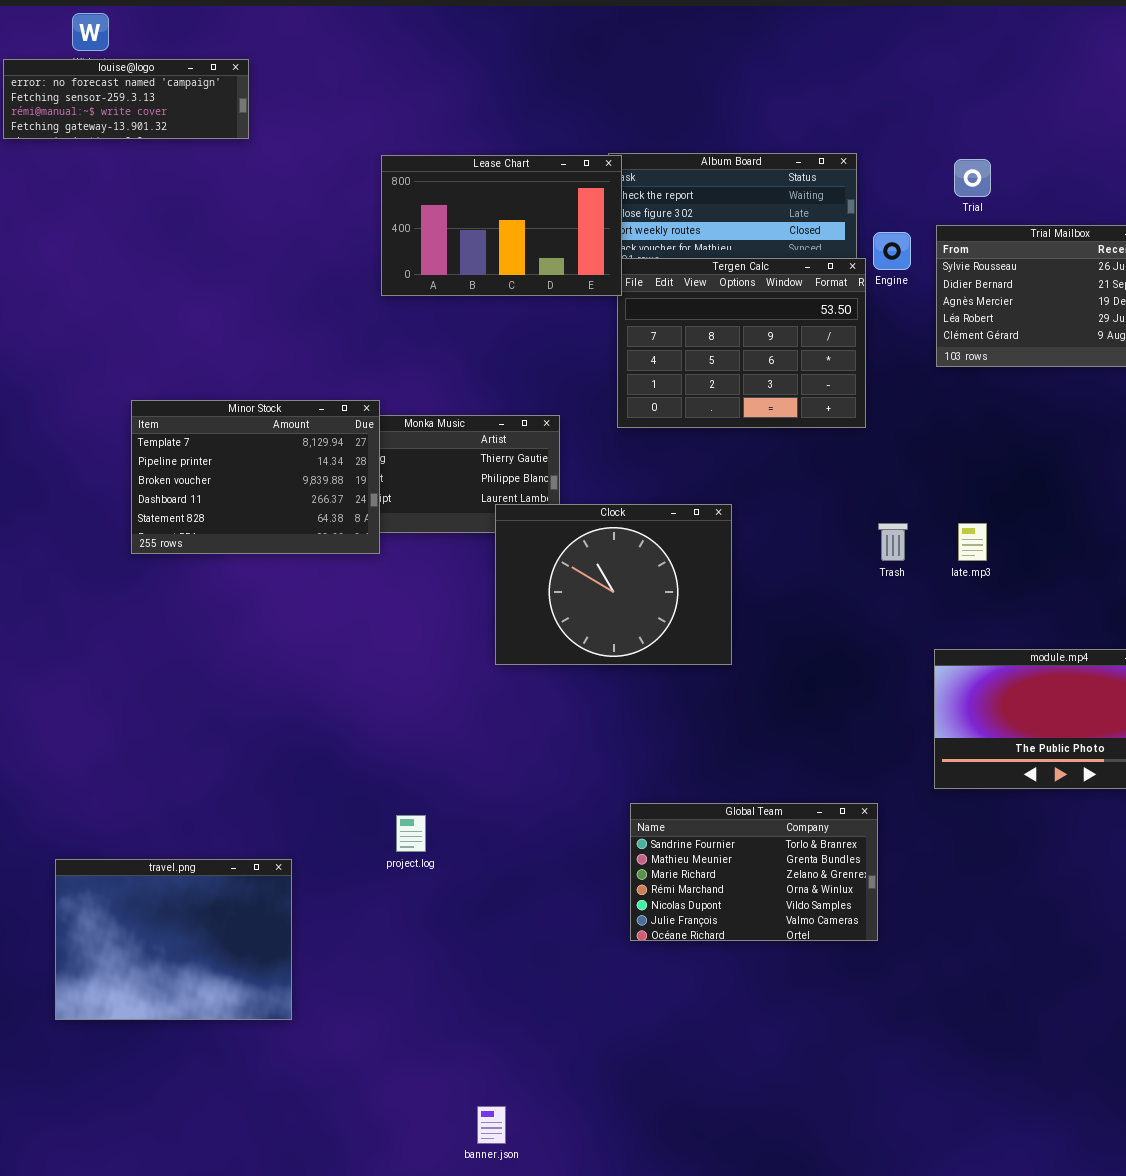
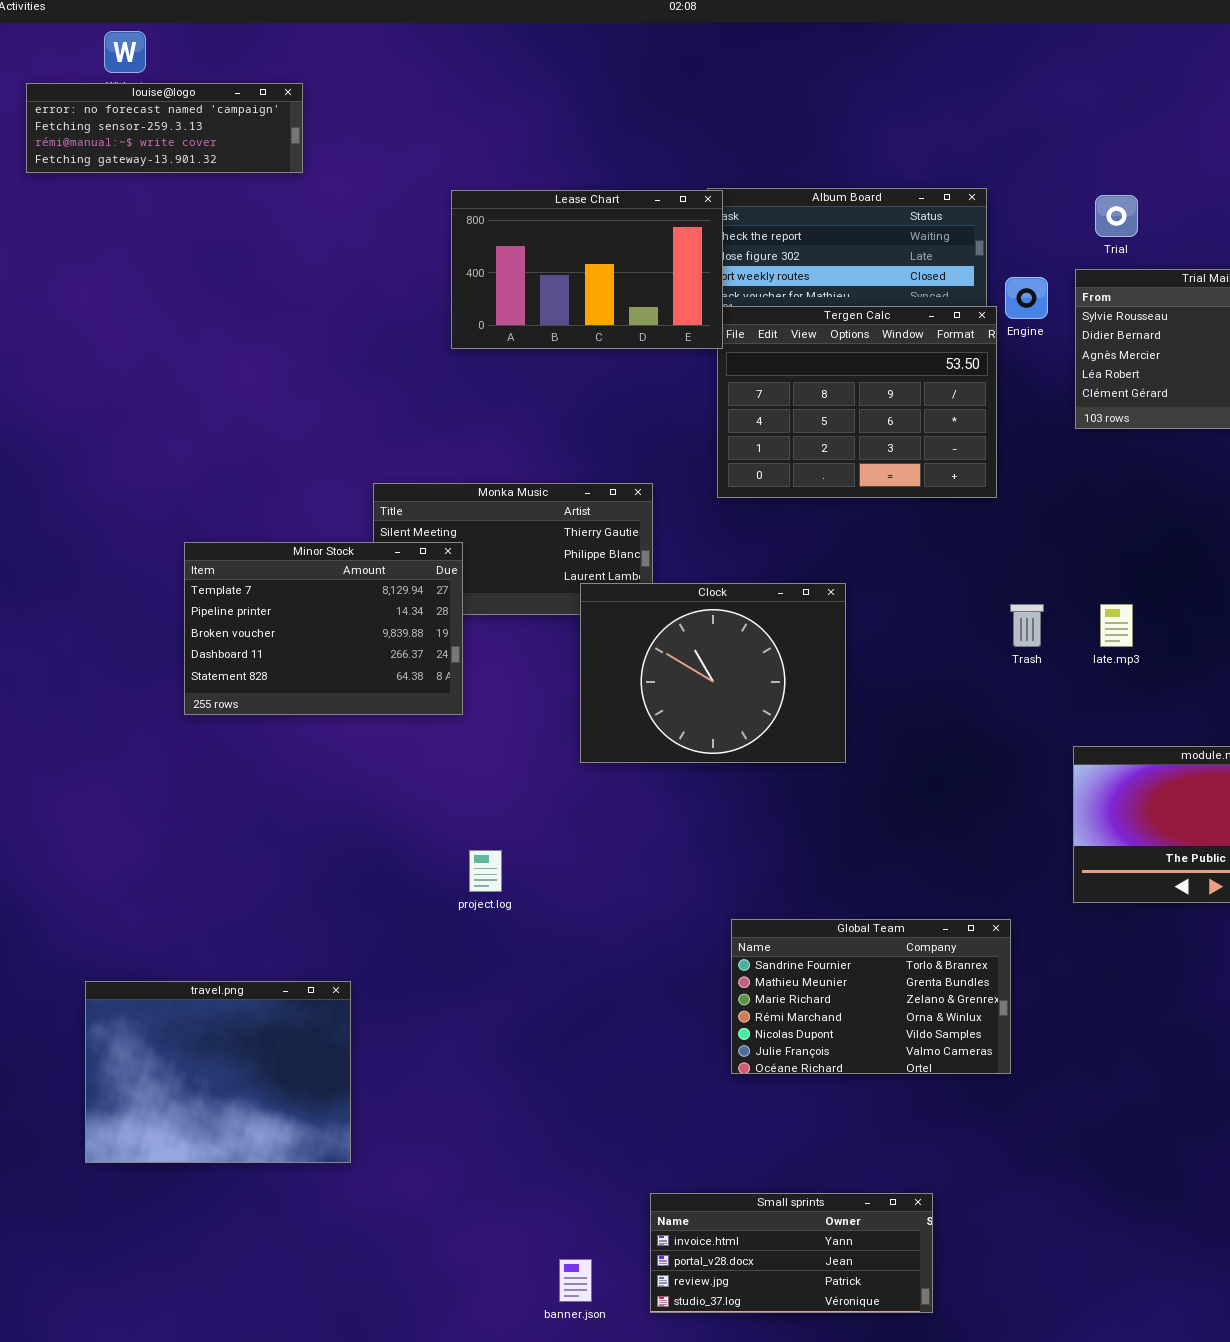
Minor Stock: [131,400,380,554] -> [184,542,463,715], moved
project.log: [396,815,426,852] -> [469,850,502,892], moved
Small sprints: none -> [650,1193,933,1313], opened

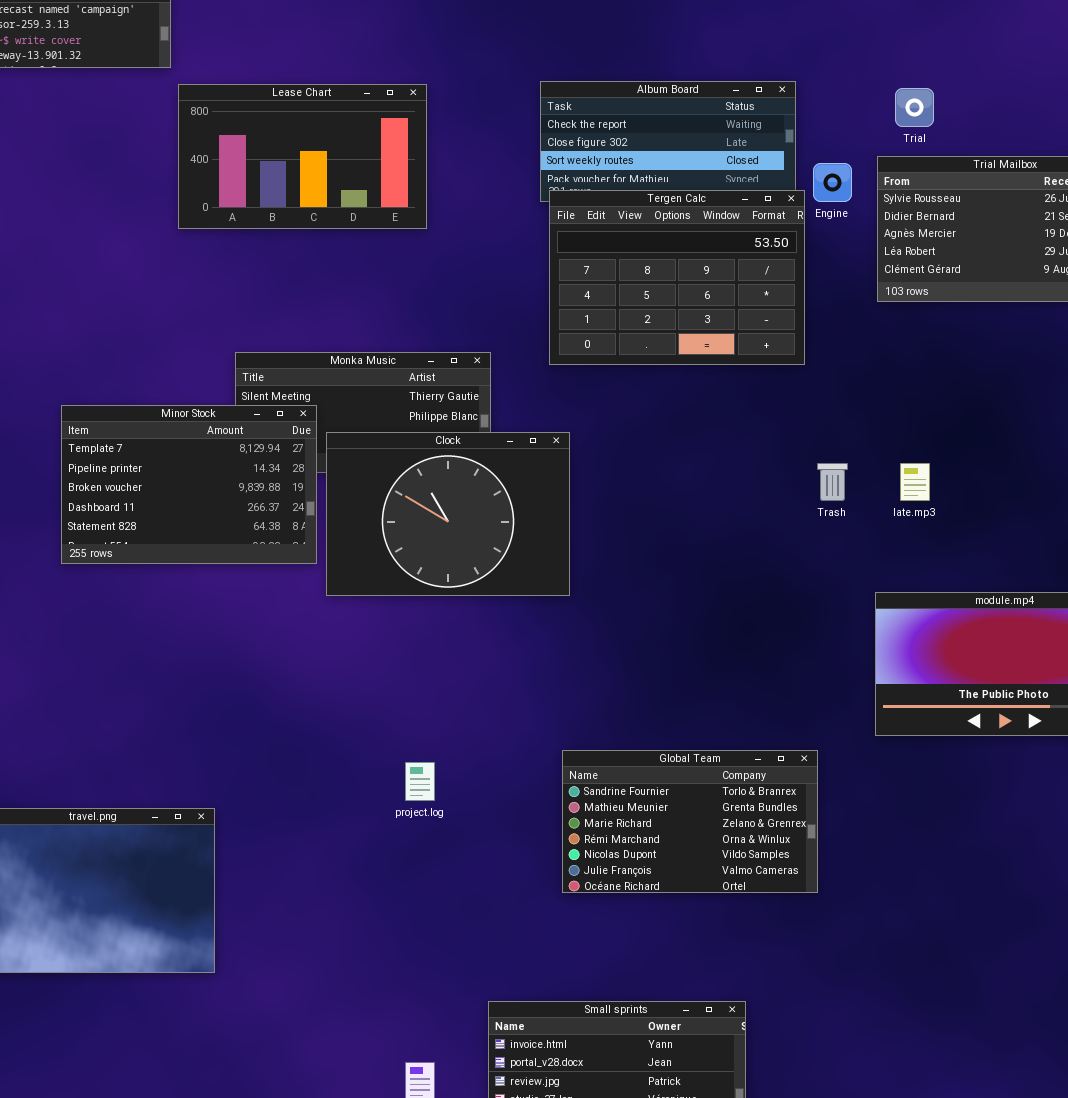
Lease Chart: [451,190,723,349] -> [178,84,427,229], moved
Clock: [580,583,846,763] -> [326,432,570,596], moved
project.log: [469,850,502,892] -> [405,762,435,801], moved

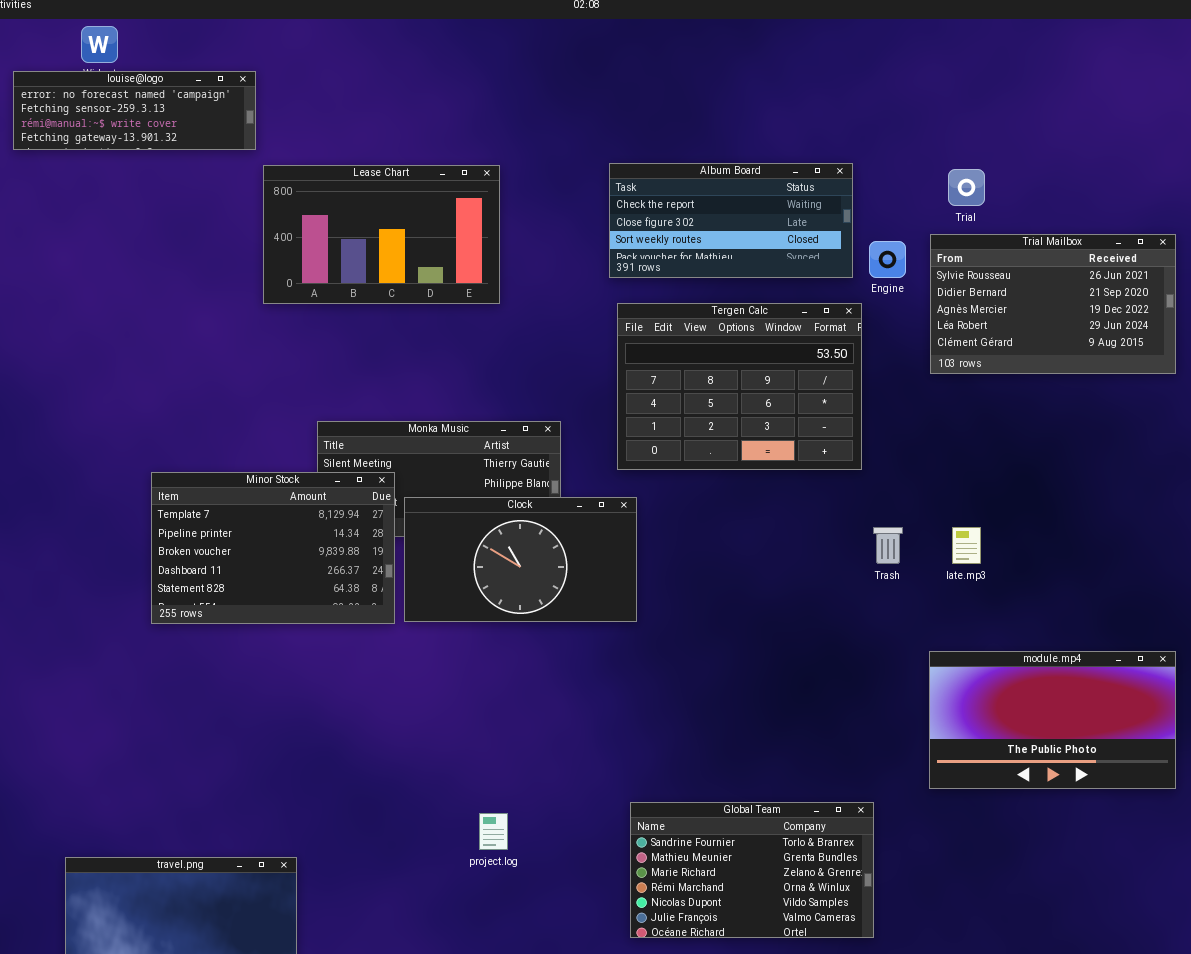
Tergen Calc: [549,190,805,365] -> [617,303,862,470], moved
Clock: [326,432,570,596] -> [404,497,637,622], resized

